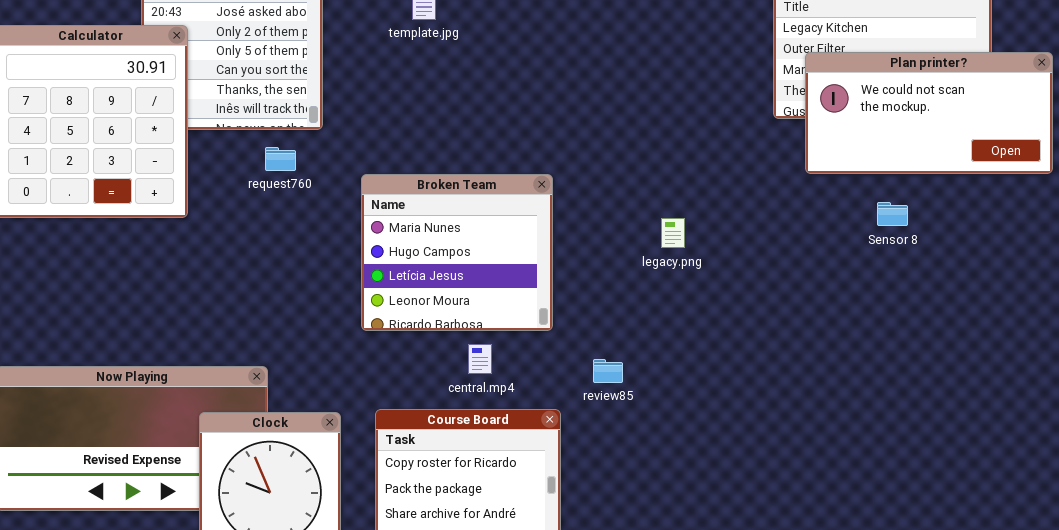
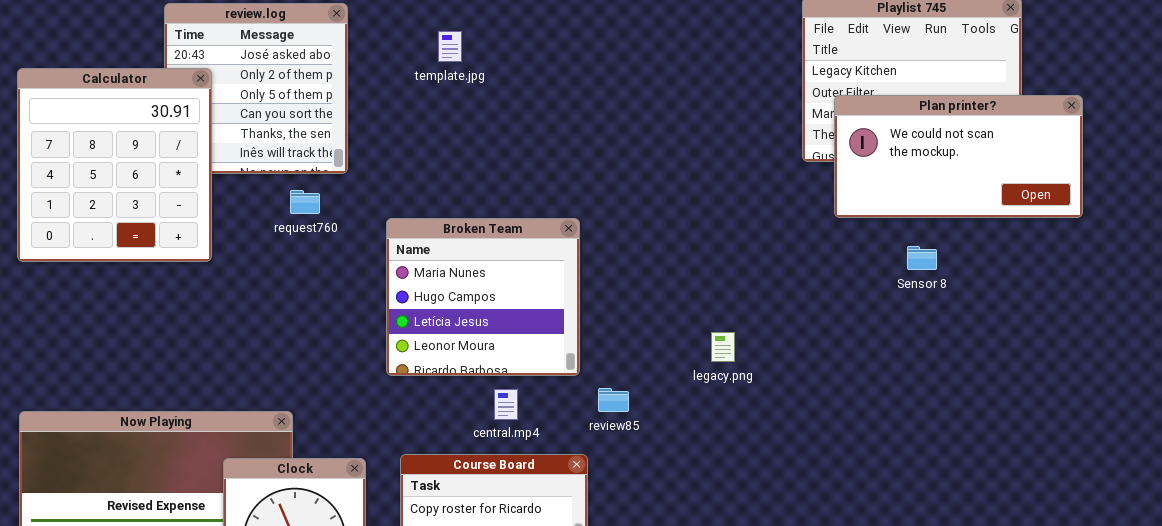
legacy.png: [661,218,685,248] -> [711,332,735,362], moved
review85: [593,359,623,383] -> [598,388,629,412], moved

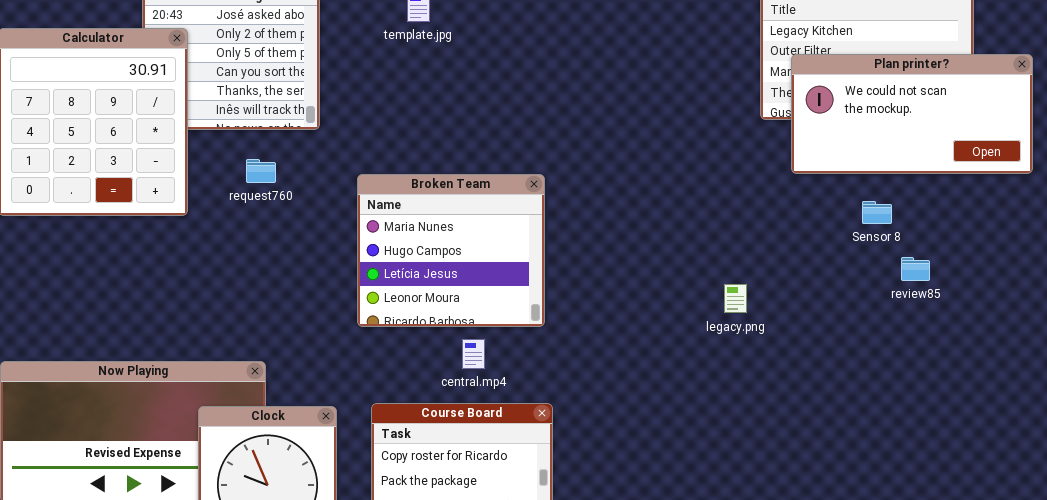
request760: [290,190,320,214] -> [246,159,276,183], moved
legacy.png: [711,332,735,362] -> [724,284,747,313], moved
review85: [598,388,629,412] -> [901,257,930,281], moved

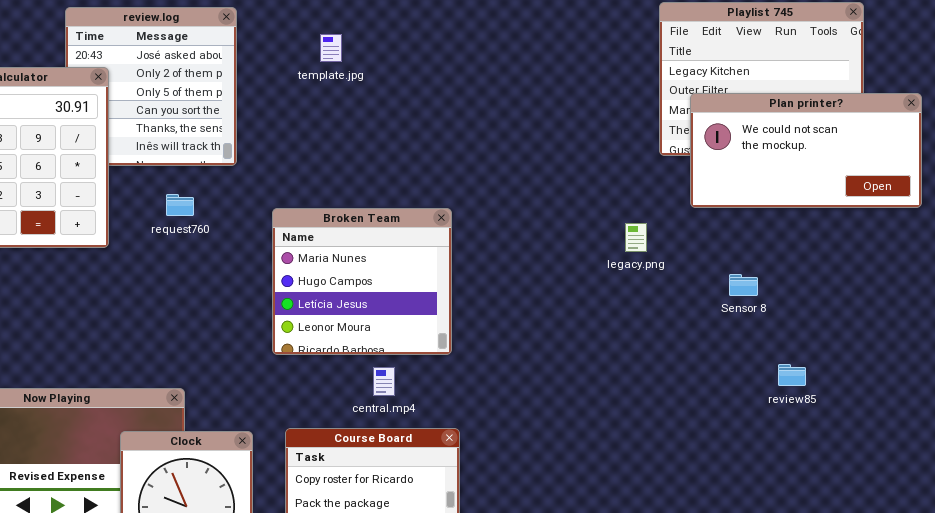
Sensor 8: [862,201,892,224] -> [729,274,758,296], moved
review85: [901,257,930,281] -> [778,364,806,386], moved
legacy.png: [724,284,747,313] -> [625,223,647,252], moved

